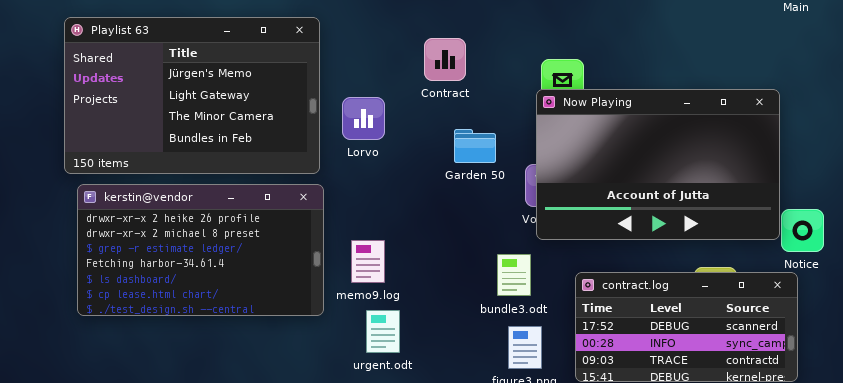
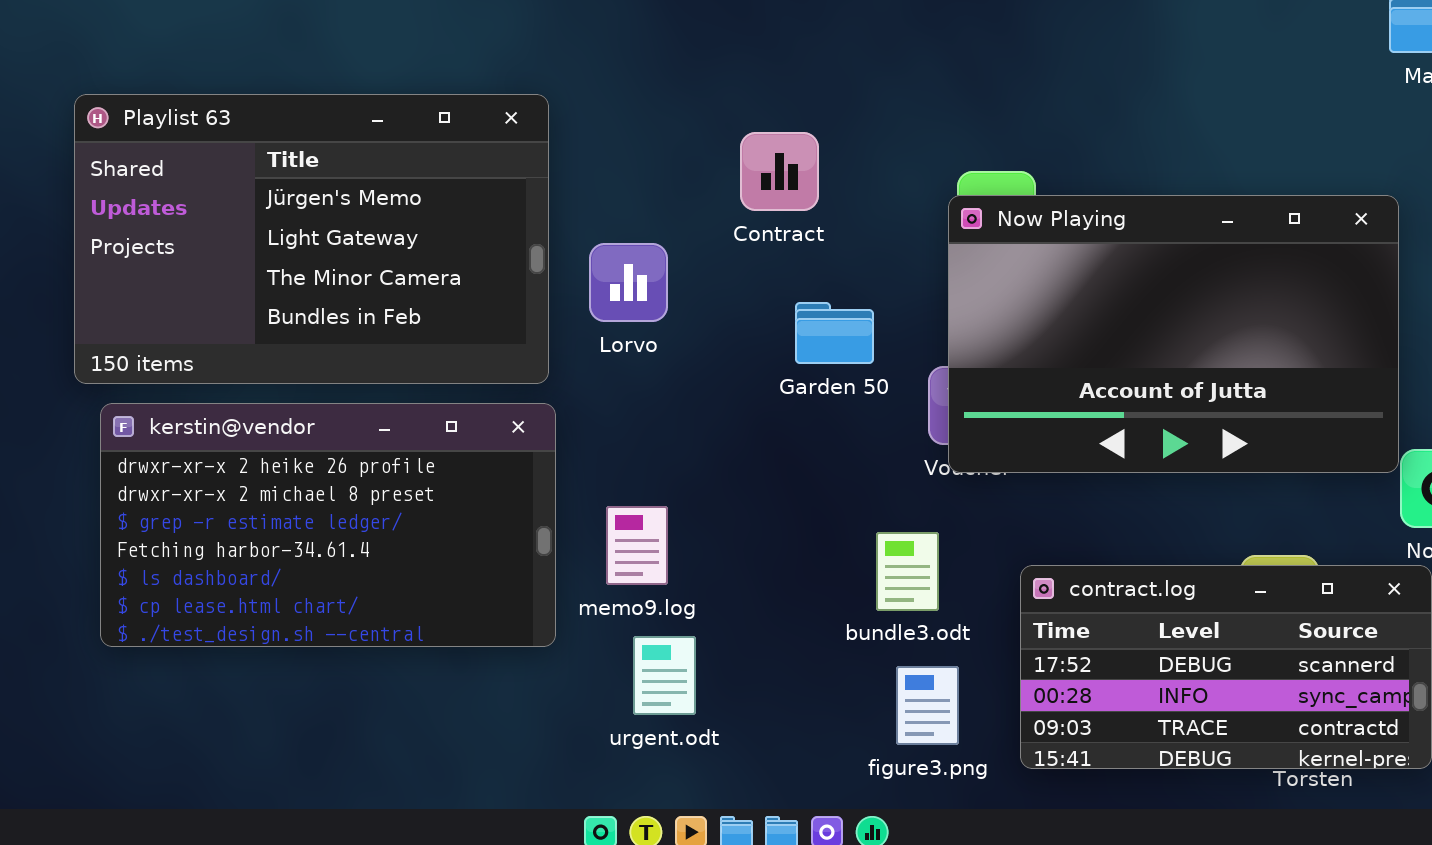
Now Playing: [536,89,780,240] -> [948,195,1399,473], moved

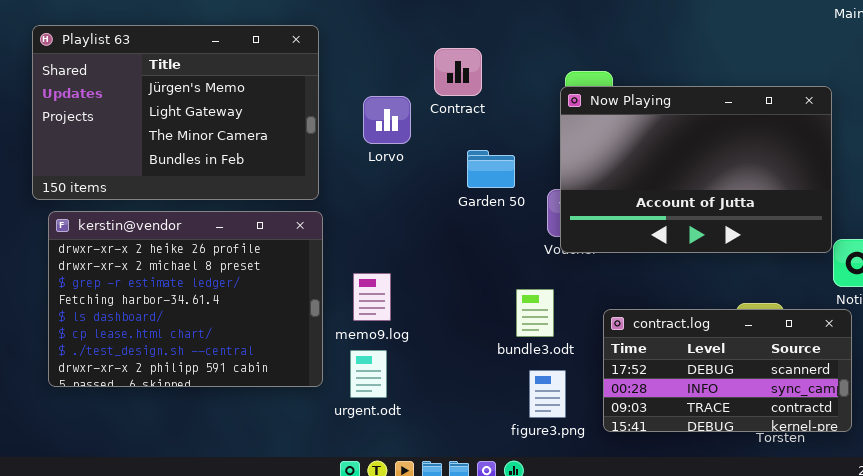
Lorvo: [589,243,668,322] -> [363,96,411,144], moved
kerstin@vendor: [100,403,556,647] -> [48,211,323,387], resized
urgent.odt: [633,636,696,715] -> [350,350,387,398], moved

